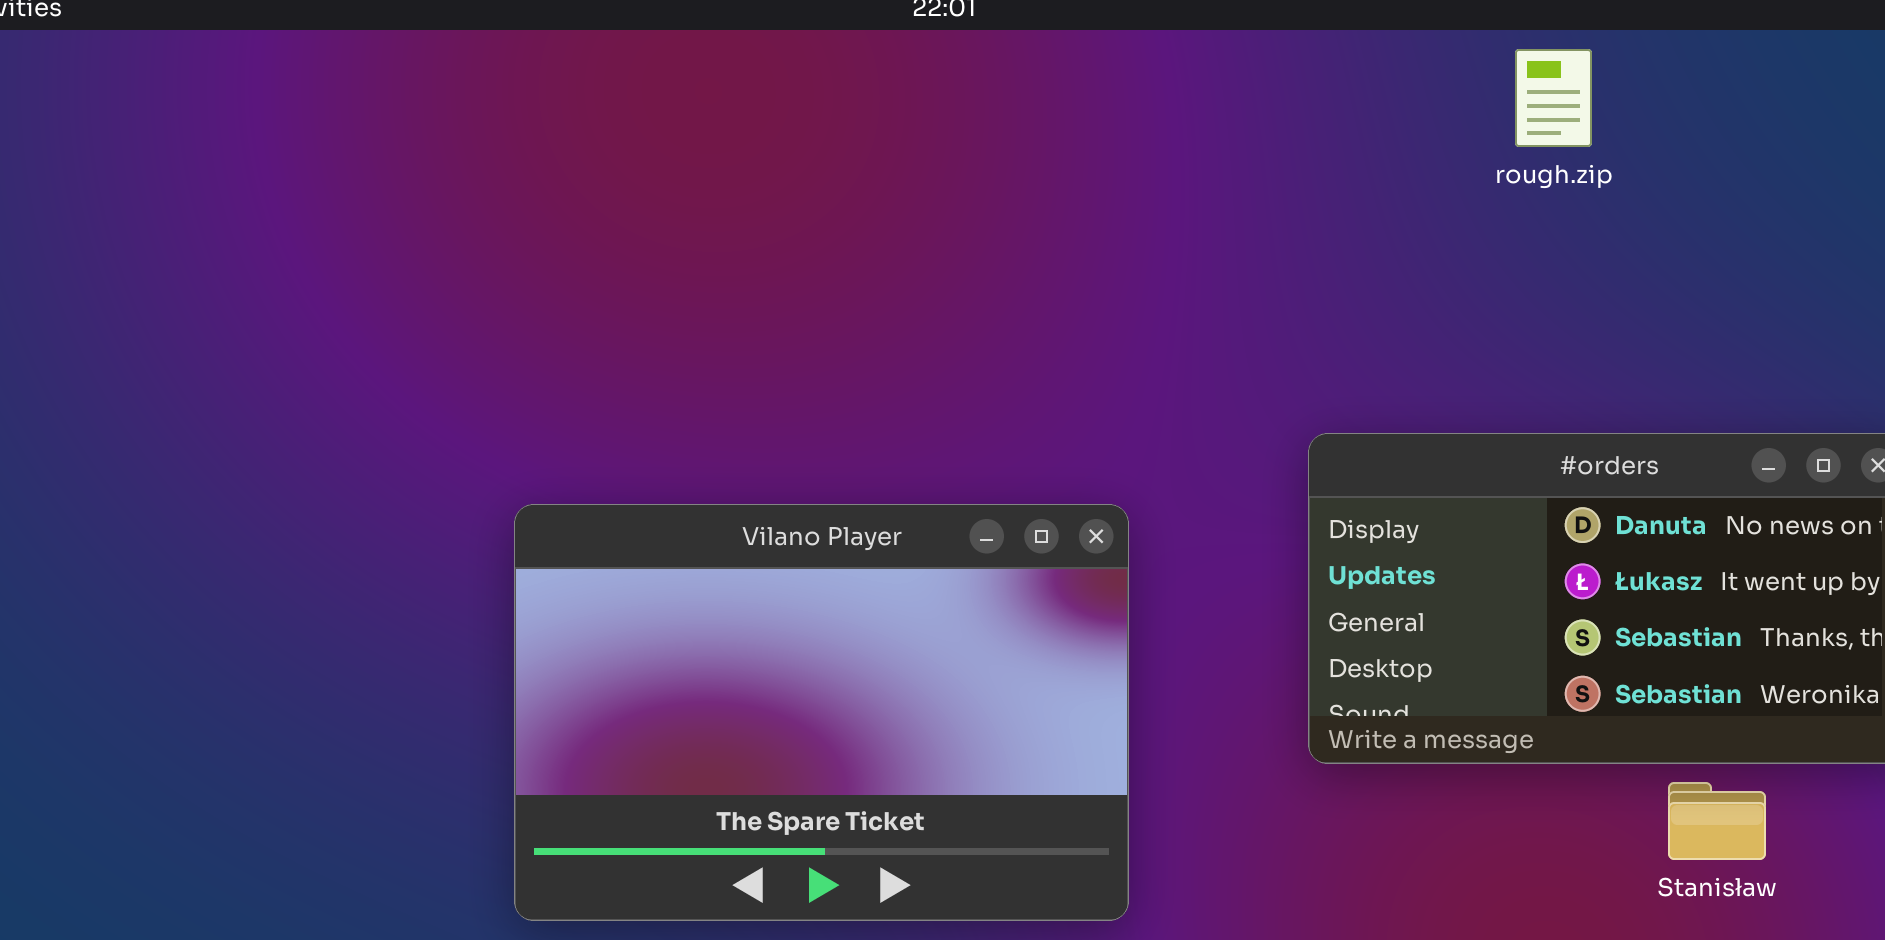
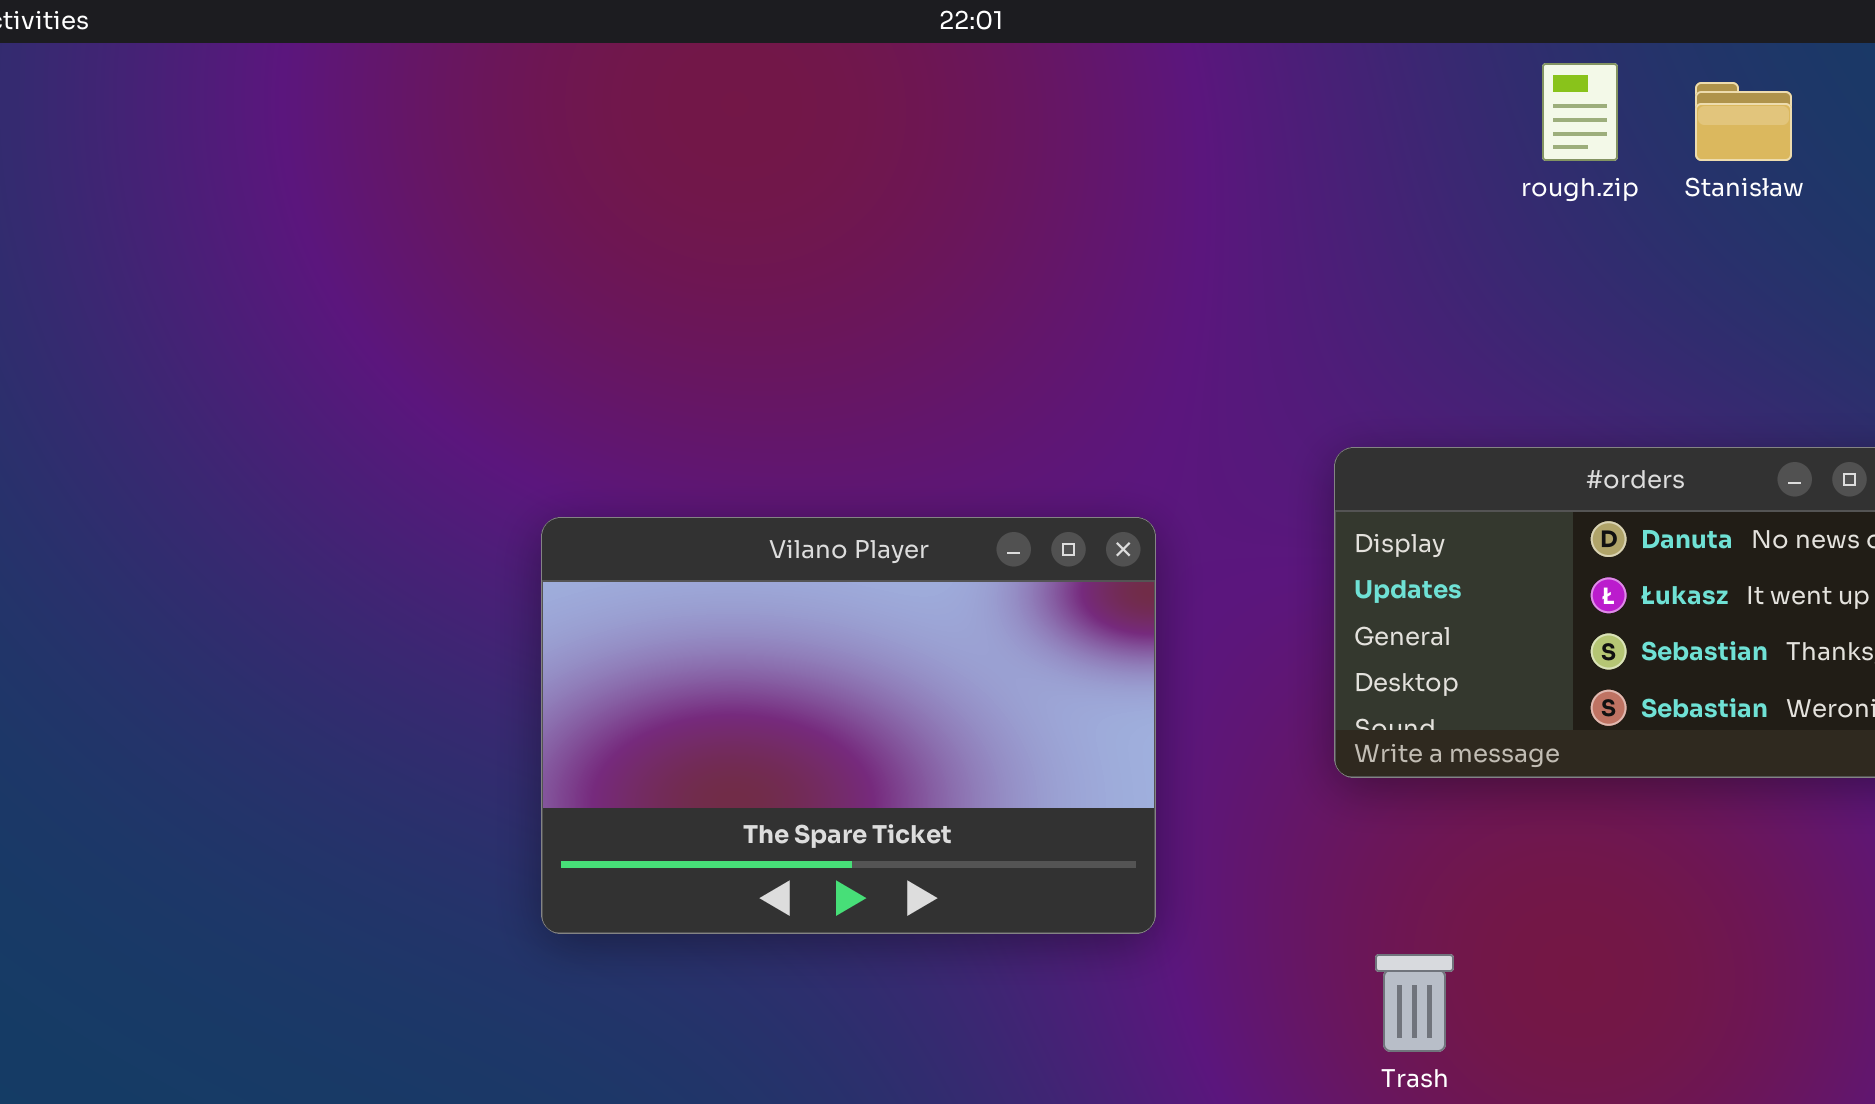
Stanisław: [1668,782,1766,860] -> [1695,82,1792,161], moved

